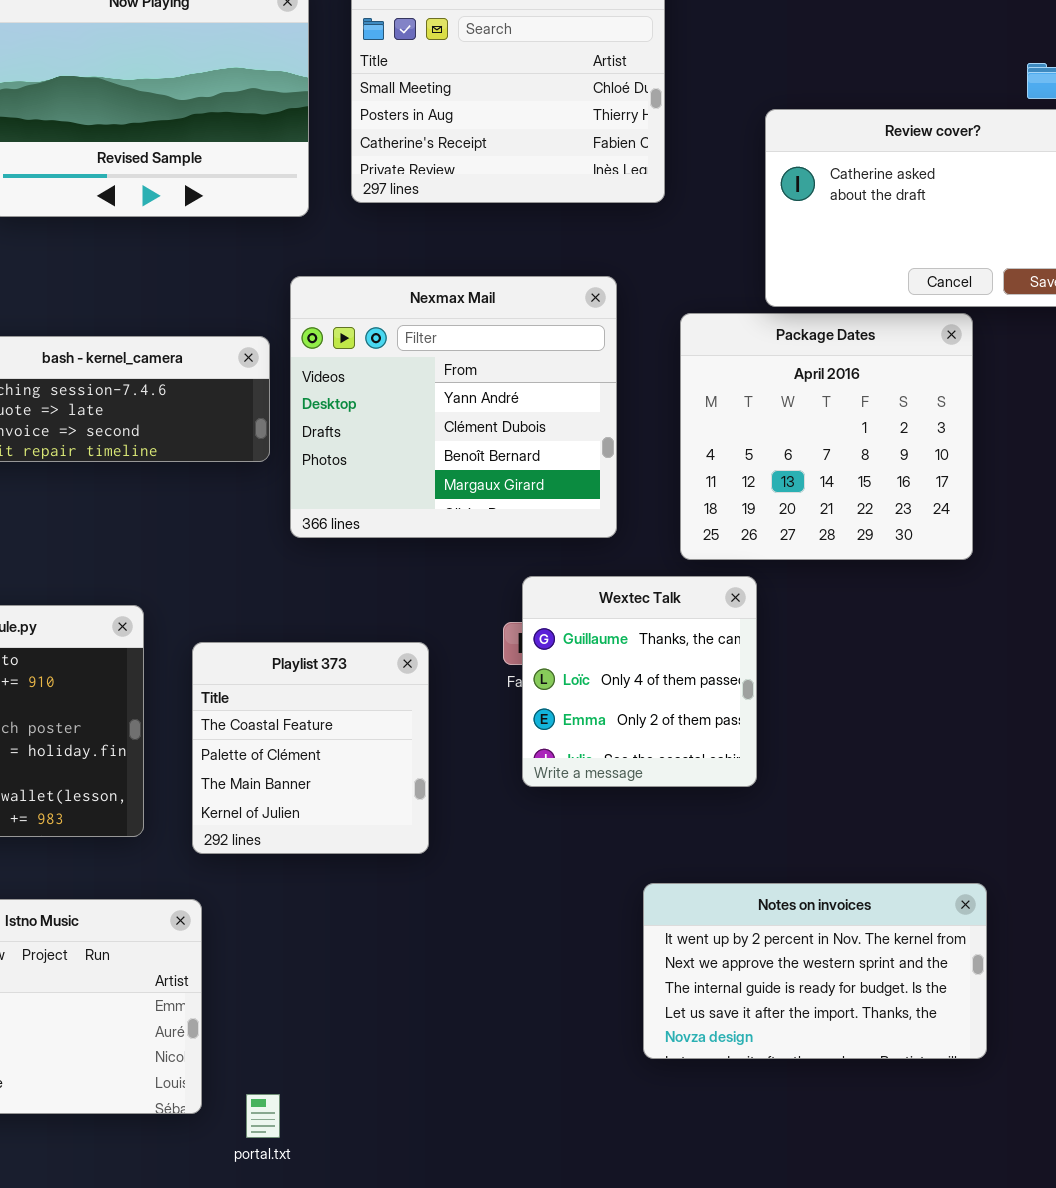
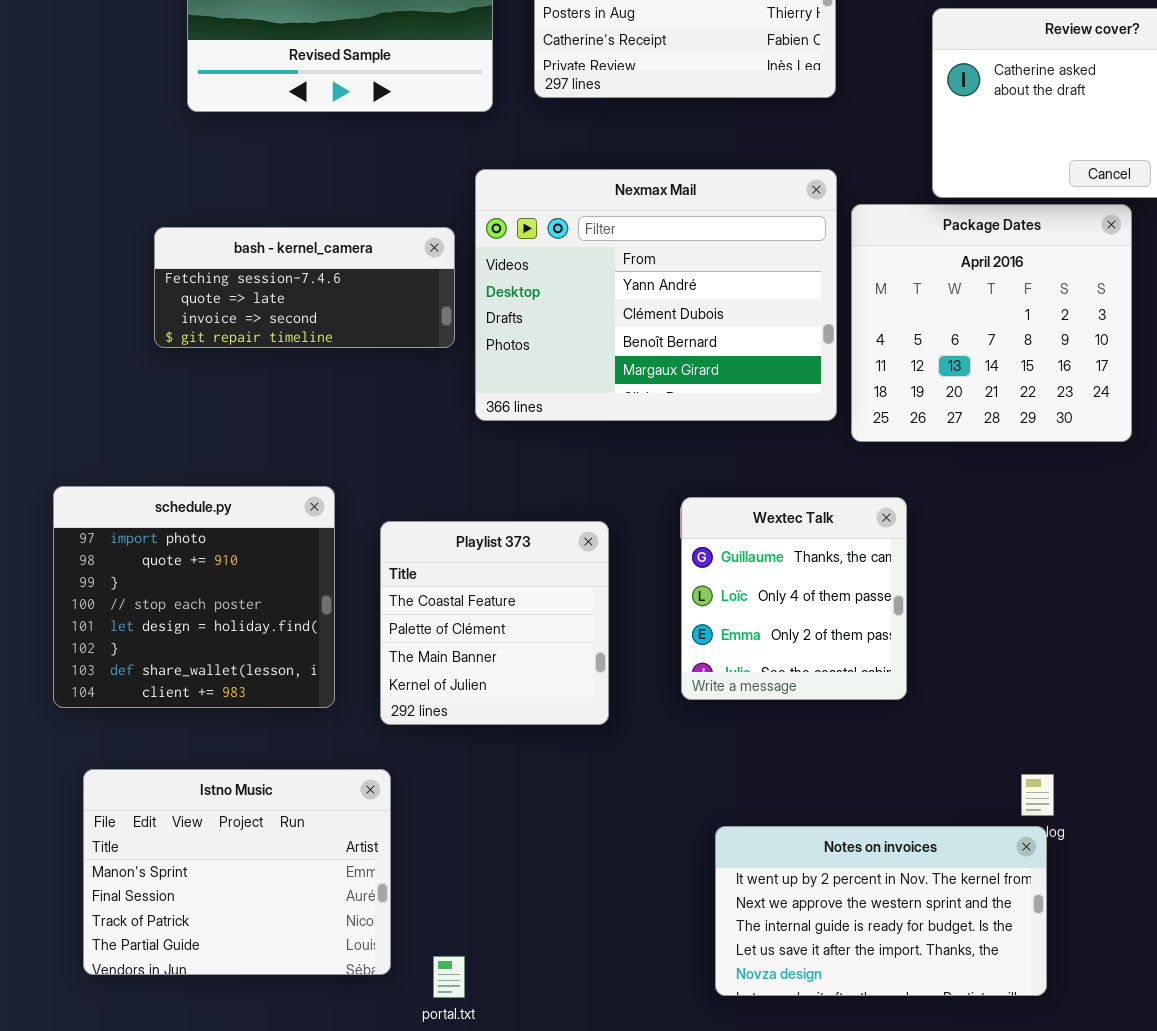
Nexmax Mail: [290,276,617,538] -> [475,169,837,421], resized
Wextec Talk: [522,576,757,787] -> [681,497,907,700], moved
Notes on invoices: [643,883,987,1059] -> [715,826,1047,996], moved

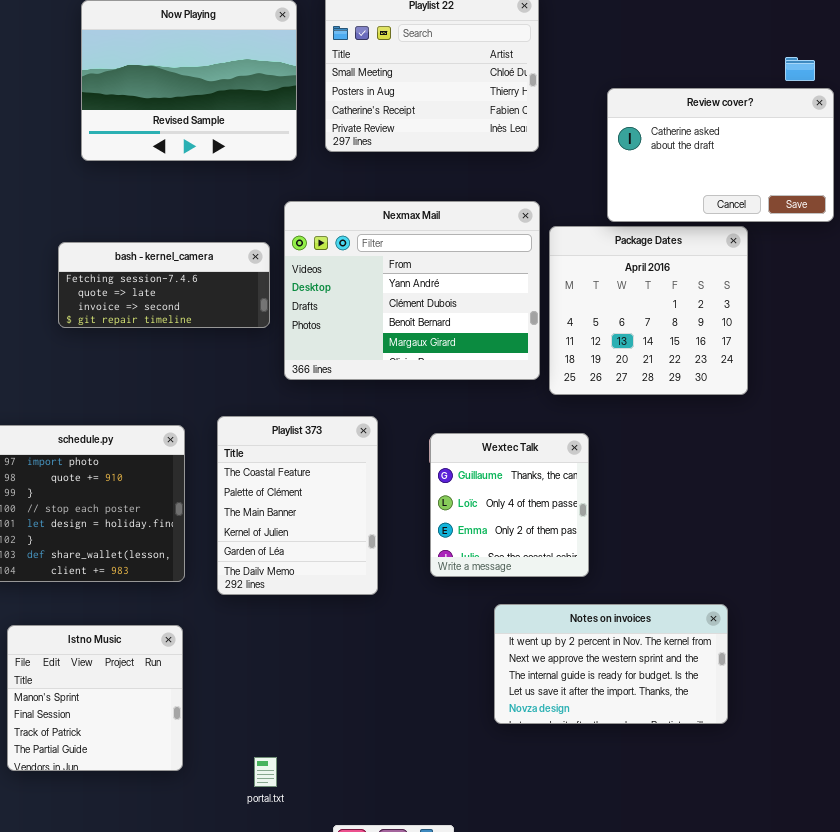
Playlist 373: [380,521,609,725] -> [217,416,378,595], resized
Istno Music: [83,769,391,975] -> [7,625,183,771], resized
Notes on invoices: [715,826,1047,996] -> [494,604,728,724], moved

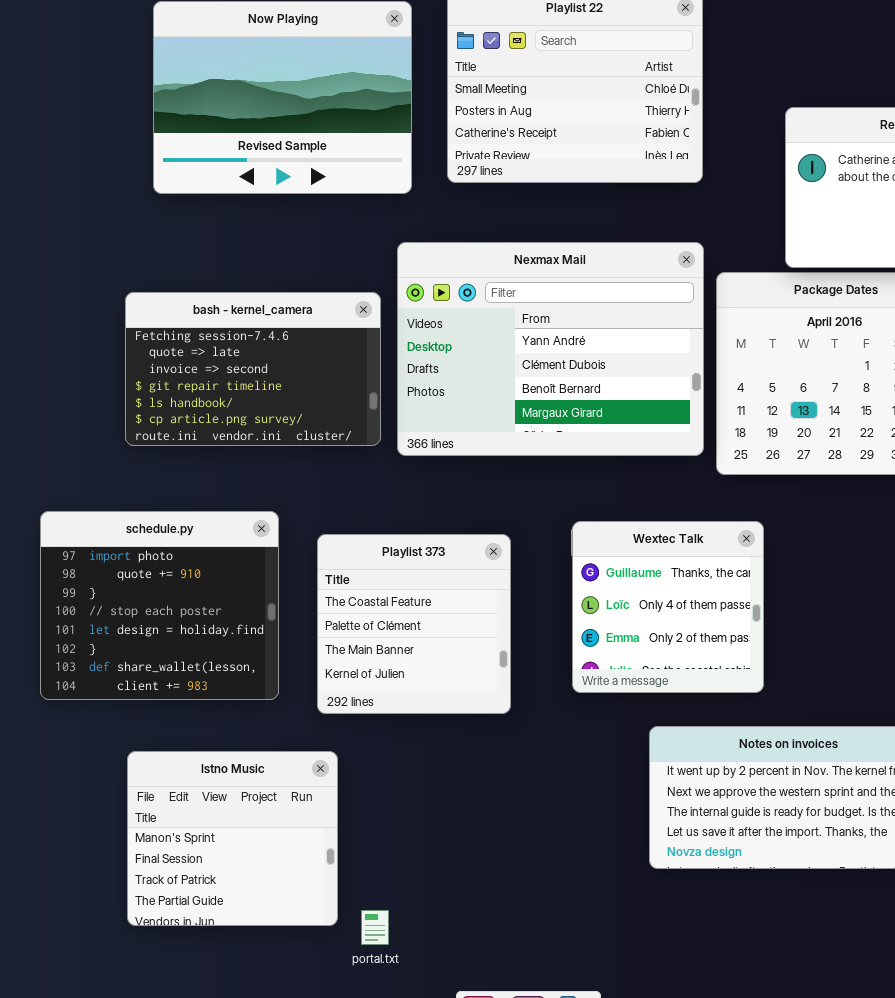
bash - kernel_camera: [58,242,270,328] -> [125,292,381,446], resized
Playlist 373: [217,416,378,595] -> [317,534,511,714], resized
Istno Music: [7,625,183,771] -> [127,751,338,926], moved

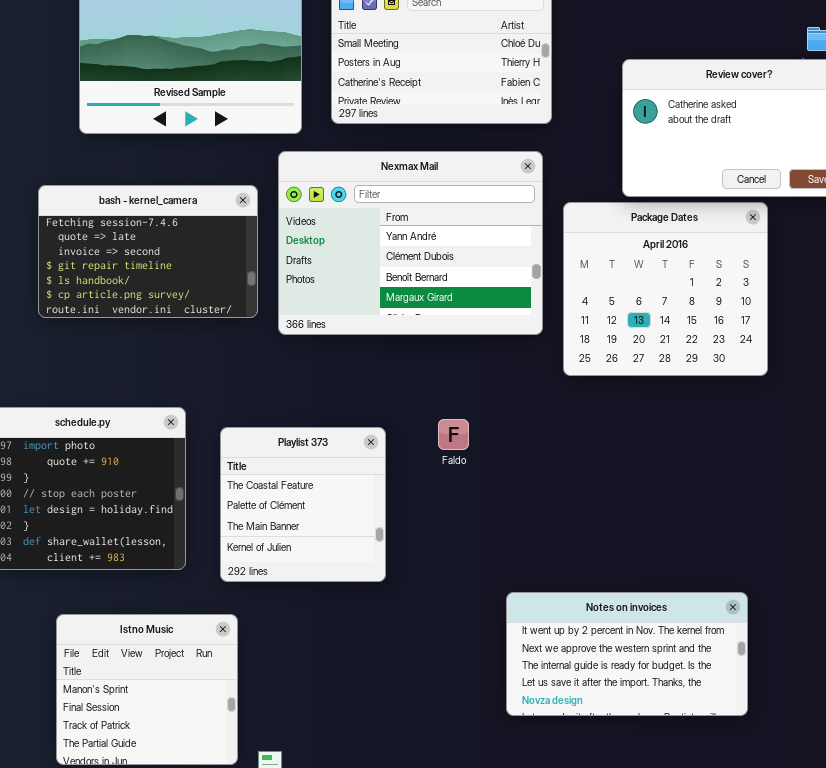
Nexmax Mail: [397,242,704,456] -> [278,151,543,335], moved
bash - kernel_camera: [125,292,381,446] -> [38,185,258,318], moved
Wextec Talk: [572,521,764,693] -> none, closed

